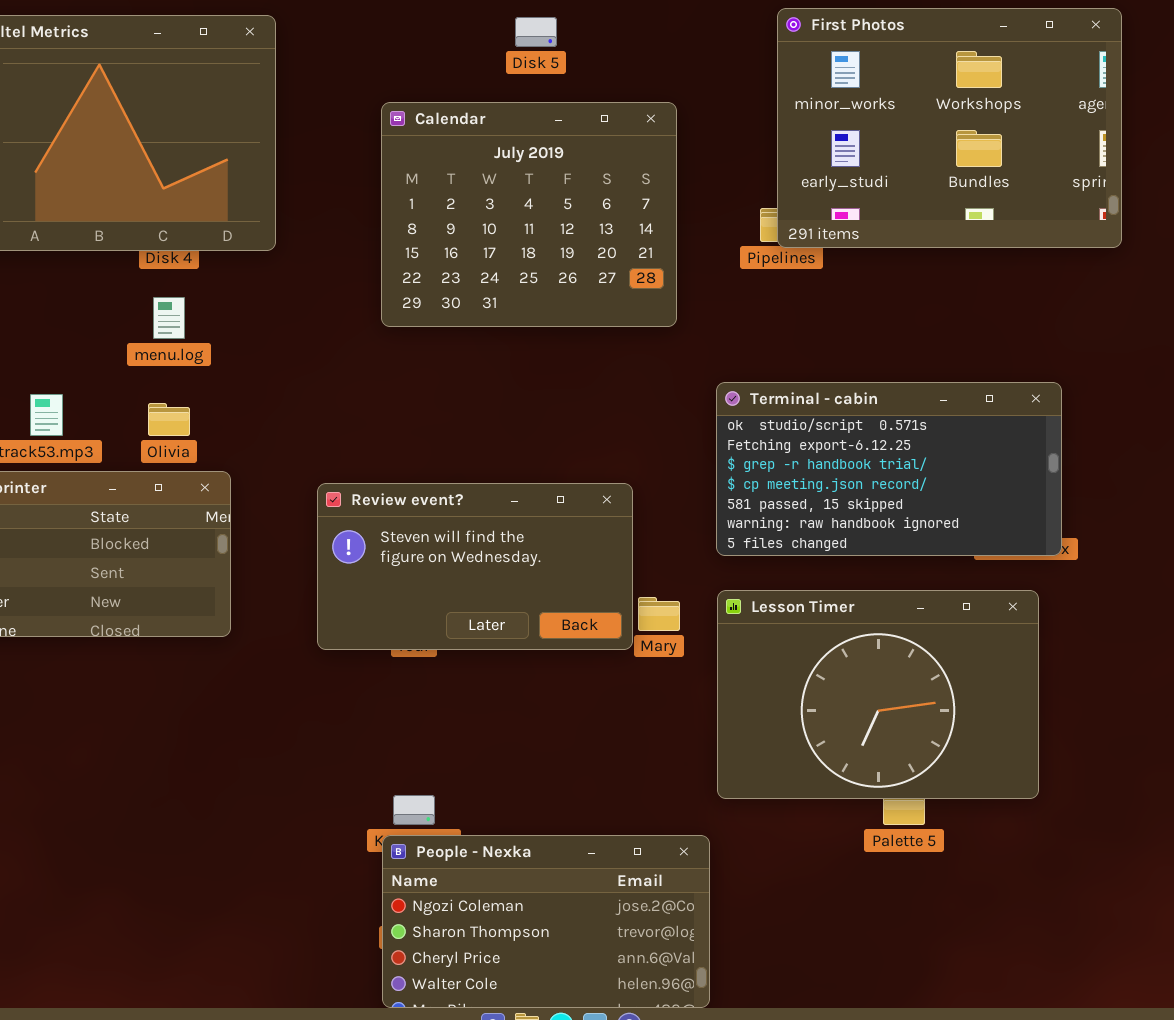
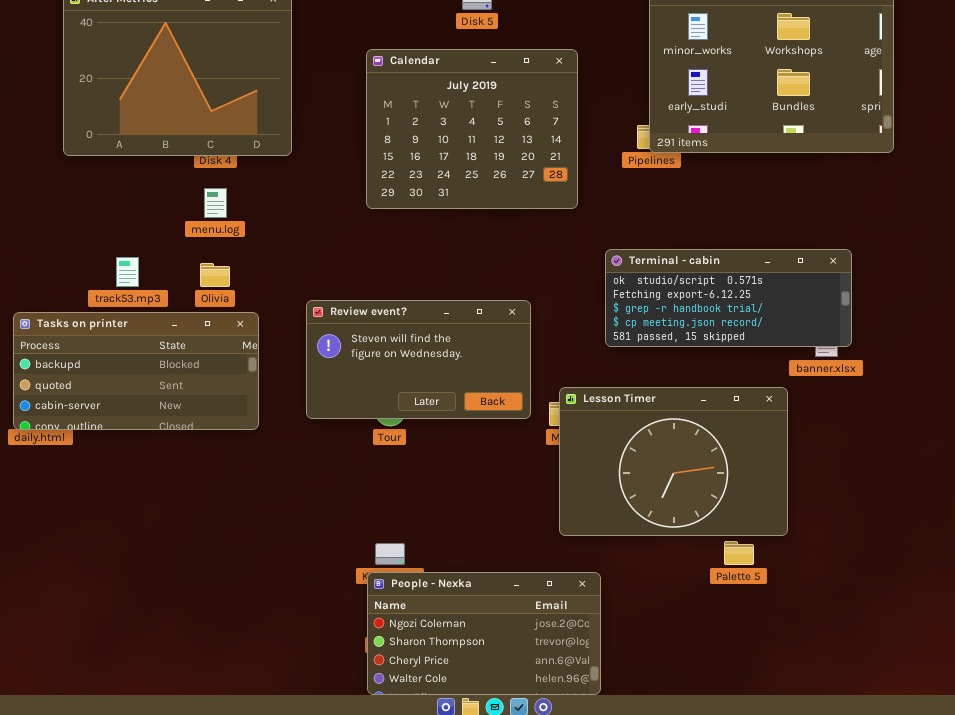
Terminal - cabin: [716,382,1062,556] -> [605,249,852,347], resized
Review event?: [317,483,633,650] -> [306,300,531,419], moved
Lesson Timer: [717,590,1039,799] -> [559,387,788,536], moved

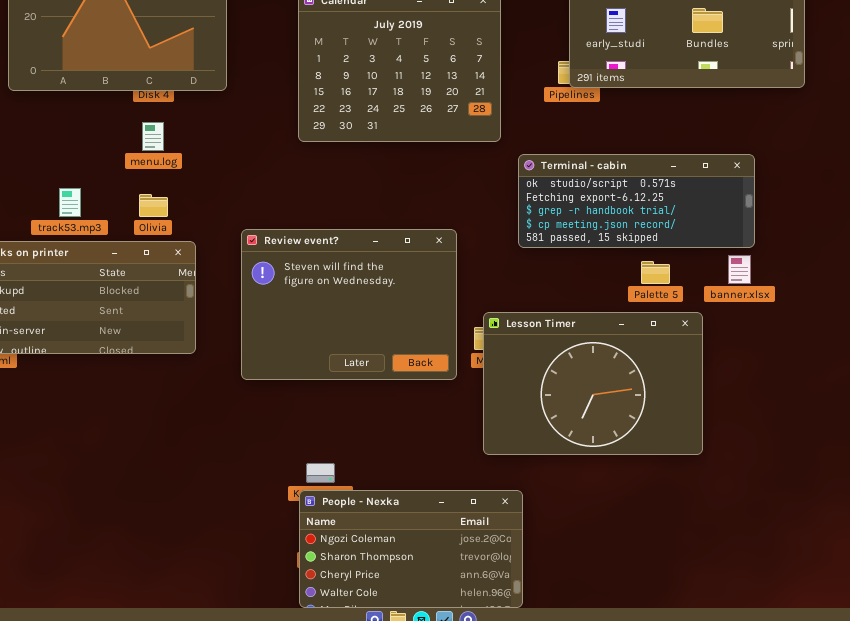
Terminal - cabin: [605,249,852,347] -> [518,154,755,248], moved
Review event?: [306,300,531,419] -> [241,229,457,380], resized
Palette 5: [724,541,754,565] -> [641,261,670,284], moved

